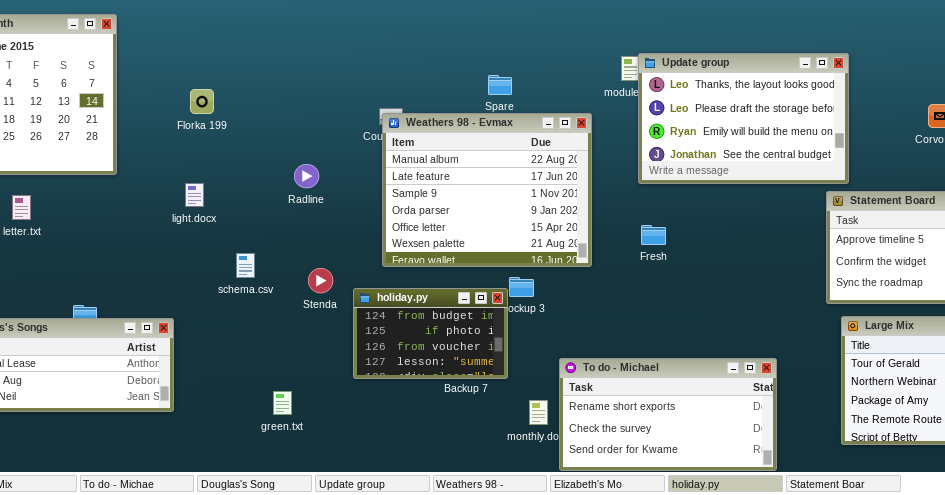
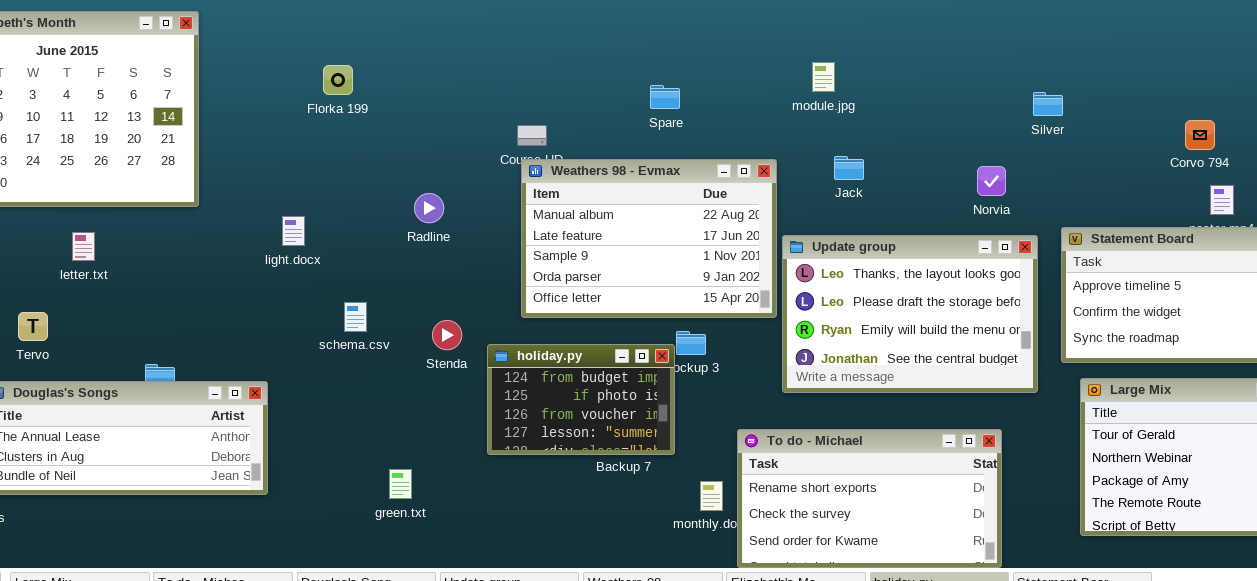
Update group: [638,53,849,184] -> [782,235,1038,393], moved
Florka 199: [190,89,214,114] -> [323,65,353,95], moved
Weathers 98 - Evmax: [382,113,592,267] -> [521,159,777,318], resized

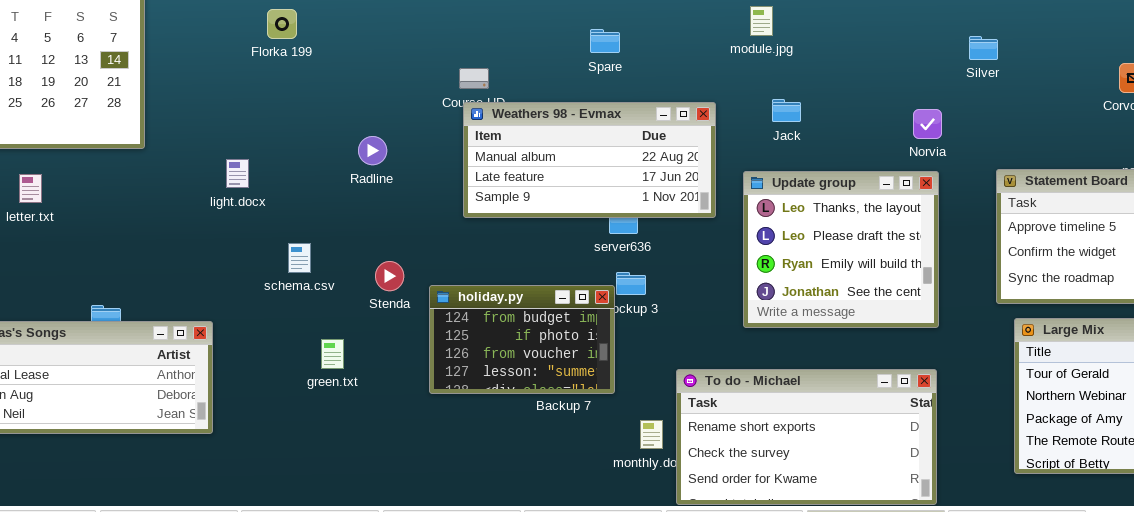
Weathers 98 - Evmax: [521,159,777,318] -> [463,102,716,218], resized
Update group: [782,235,1038,393] -> [743,171,939,328], moved, resized
green.txt: [389,469,412,499] -> [321,339,344,369], moved

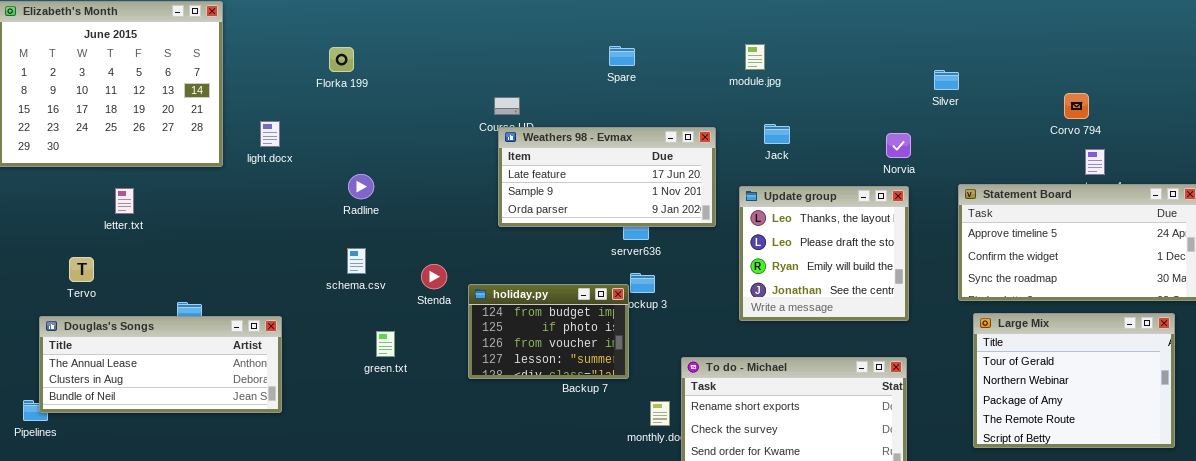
Spare: [590,29,620,53] -> [609,46,635,66], moved
Weathers 98 - Evmax: [463,102,716,218] -> [498,127,716,227], scrolled down 1 row
Radline: [358,136,387,165] -> [348,174,374,199], moved
light.docx: [226,159,249,188] -> [260,121,280,147], moved

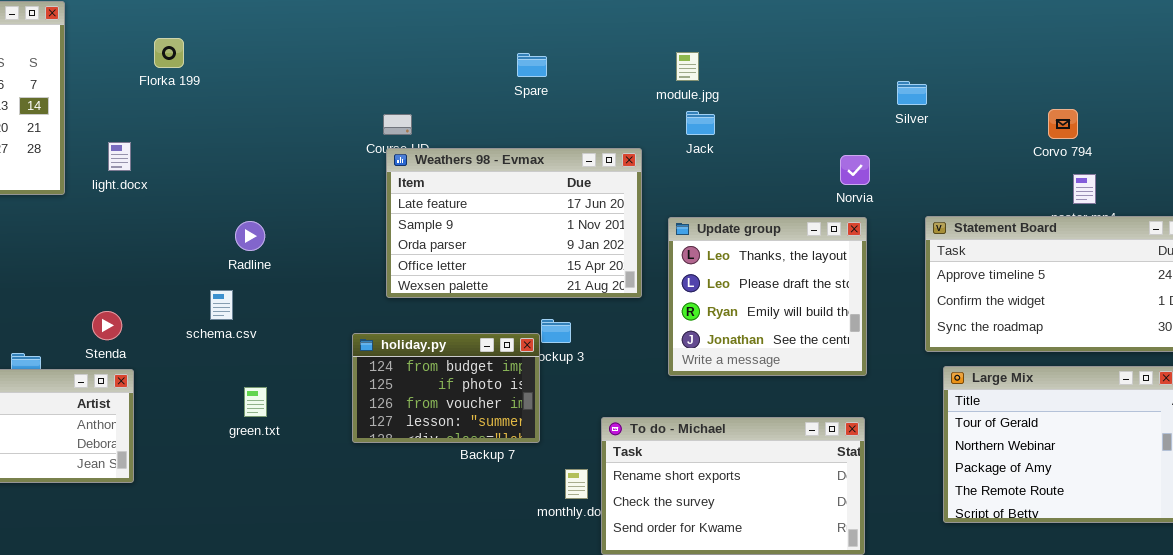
Florka 199: [329,47,354,72] -> [154,38,184,68], moved
Jack: [764,124,790,144] -> [686,111,715,135], moved
Weathers 98 - Evmax: [498,127,716,227] -> [386,148,642,298], resized
Radline: [348,174,374,199] -> [235,221,265,251], moved
Stenda: [421,264,447,289] -> [92,311,122,340], moved

